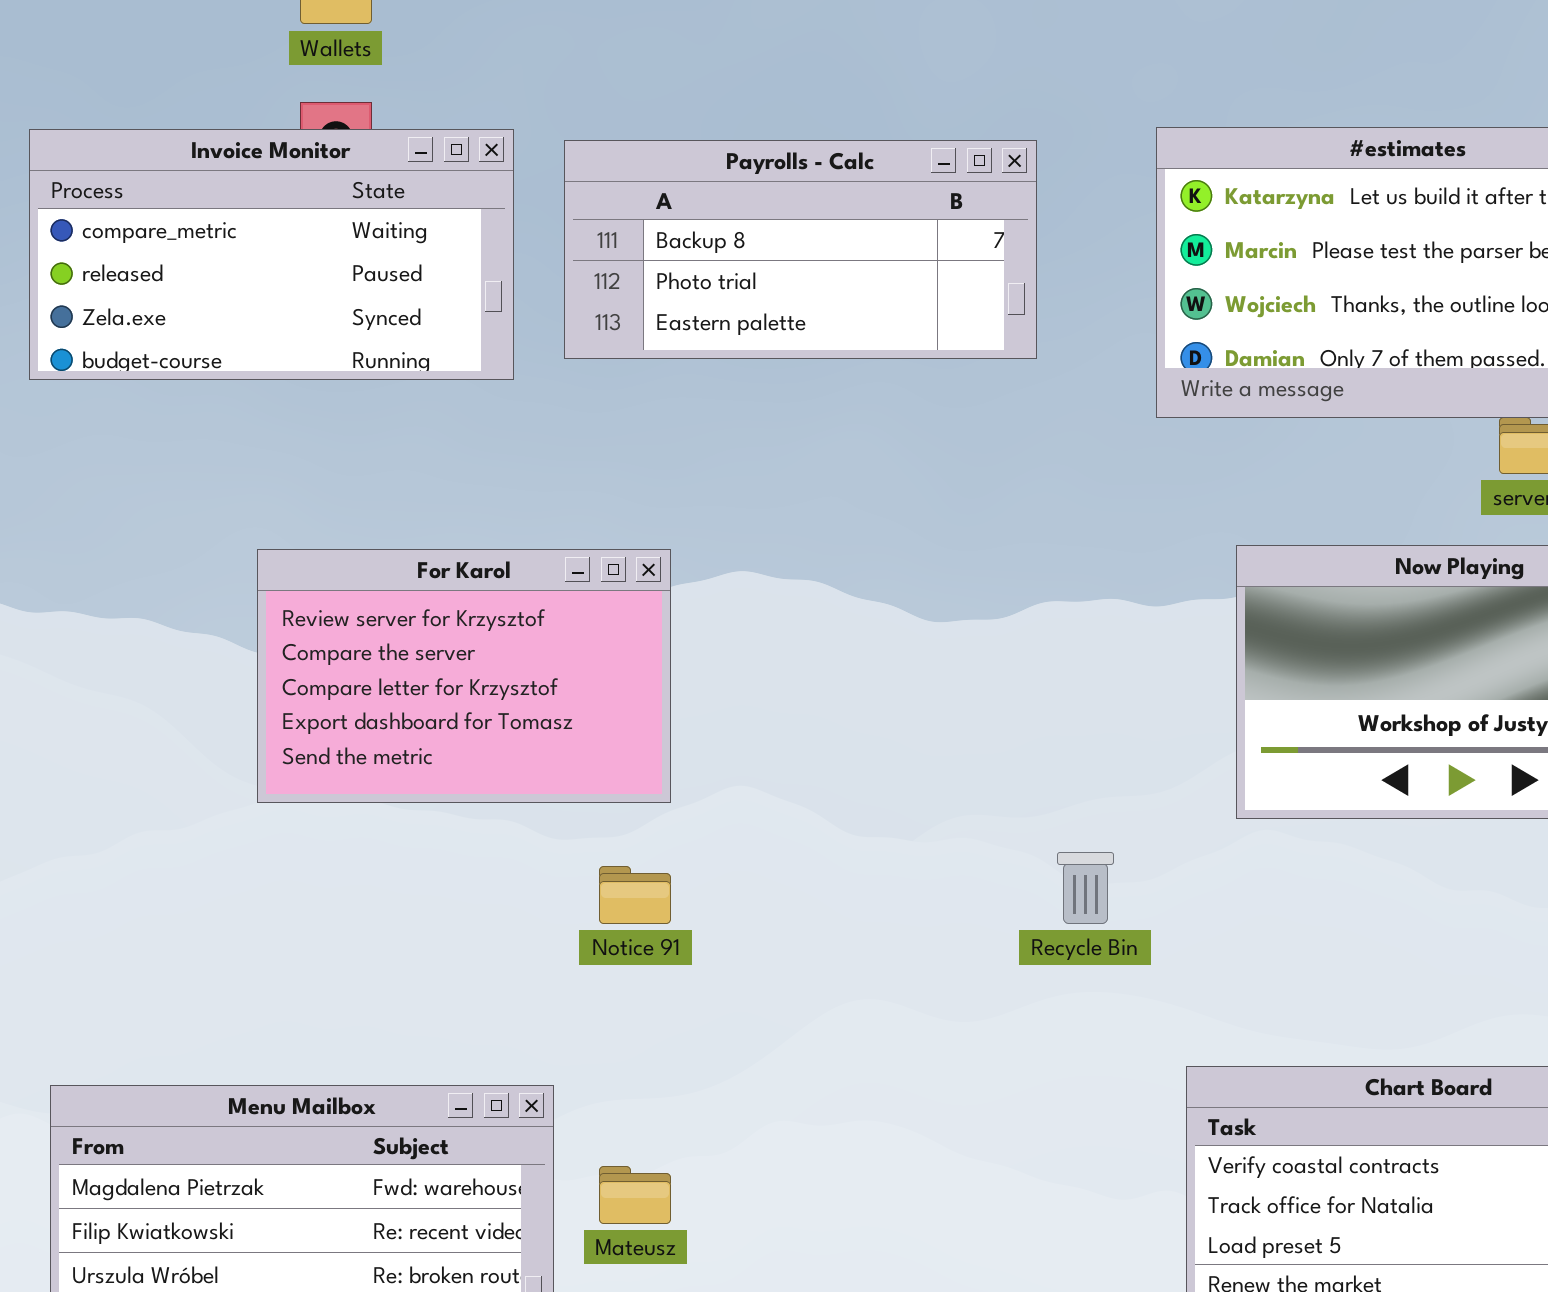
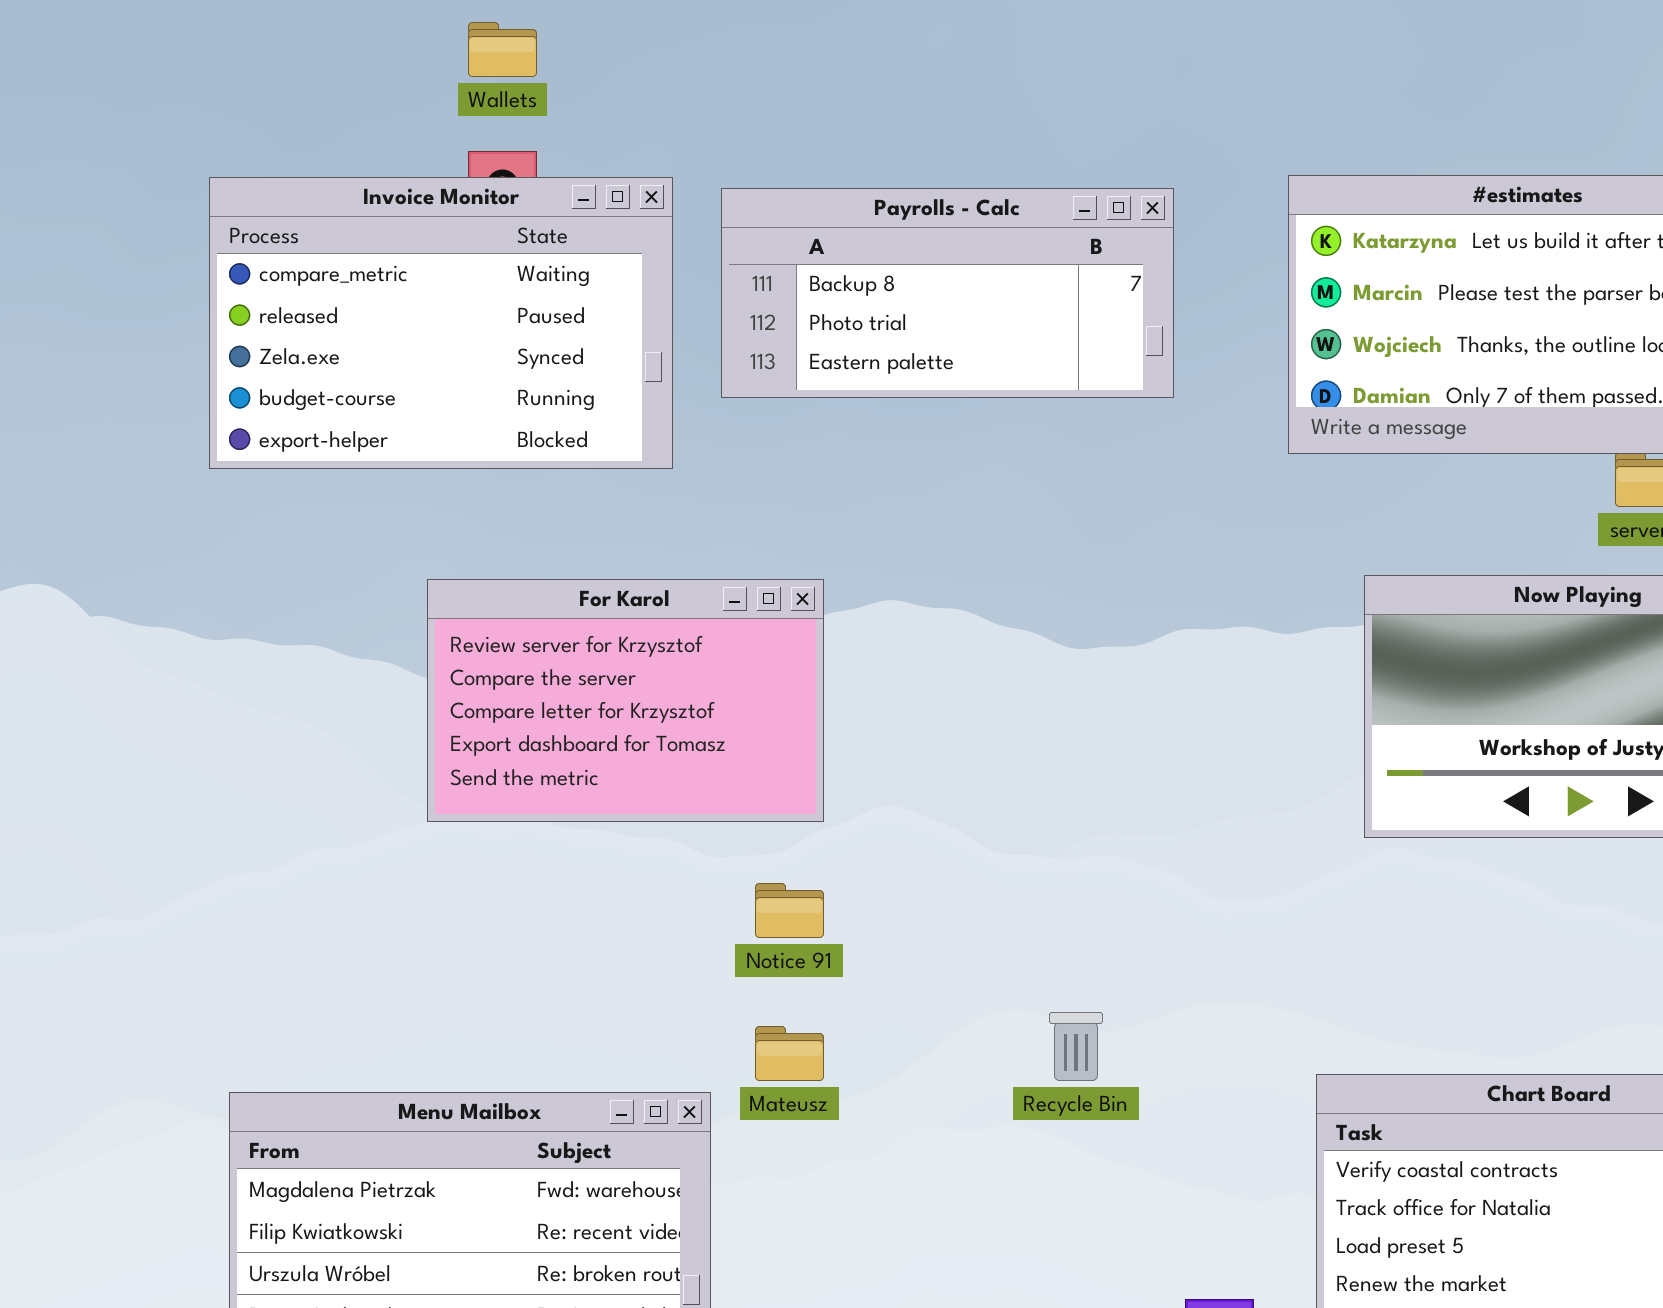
Invoice Monitor: [29,129,514,380] -> [209,177,673,469], resized
Recycle Bin: [1057,852,1114,924] -> [1049,1012,1103,1081], moved
Mateusz: [599,1166,671,1224] -> [755,1026,824,1081], moved

